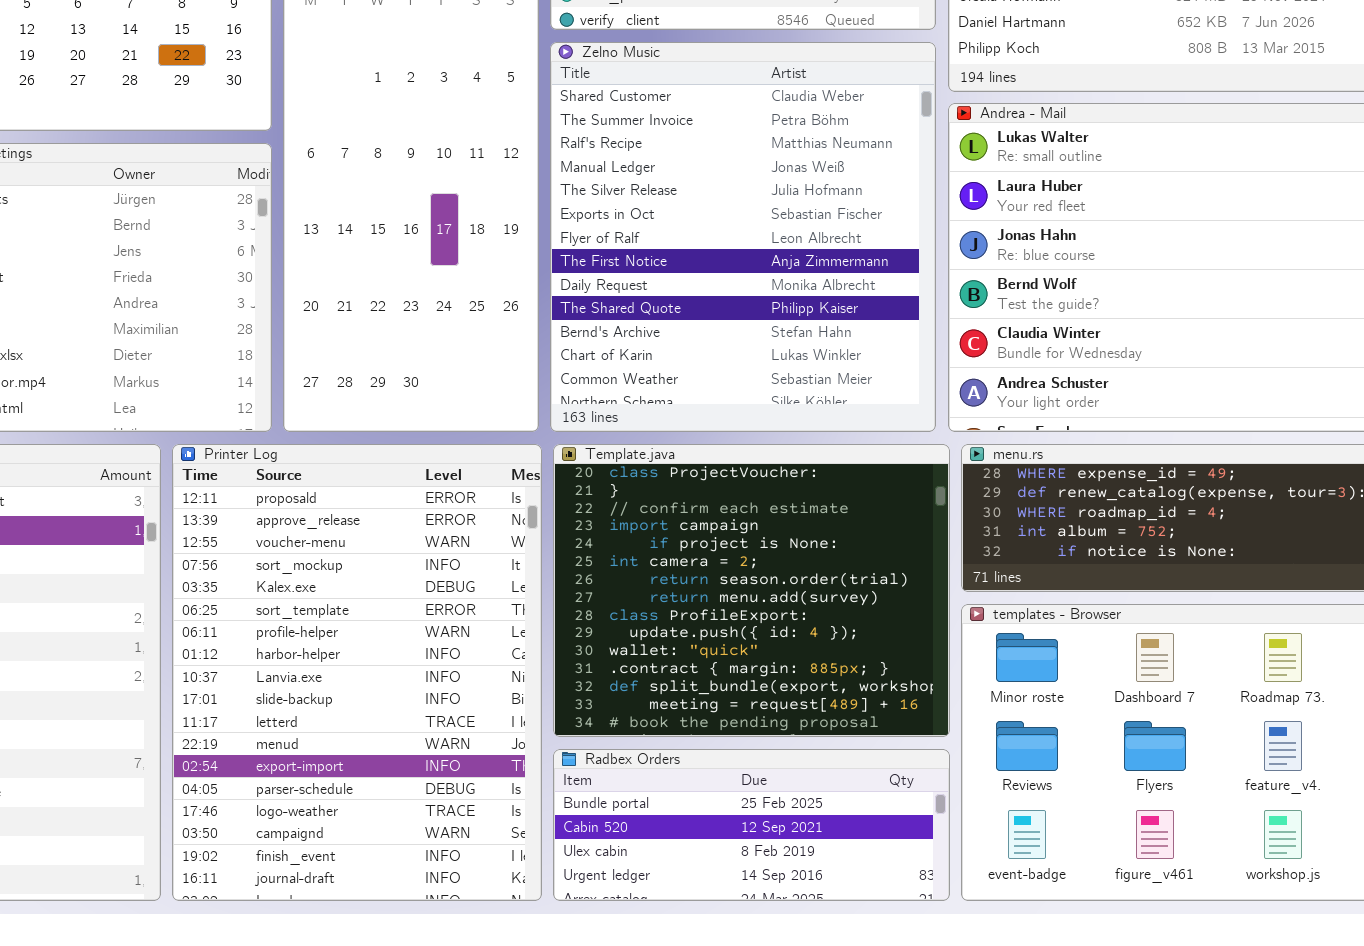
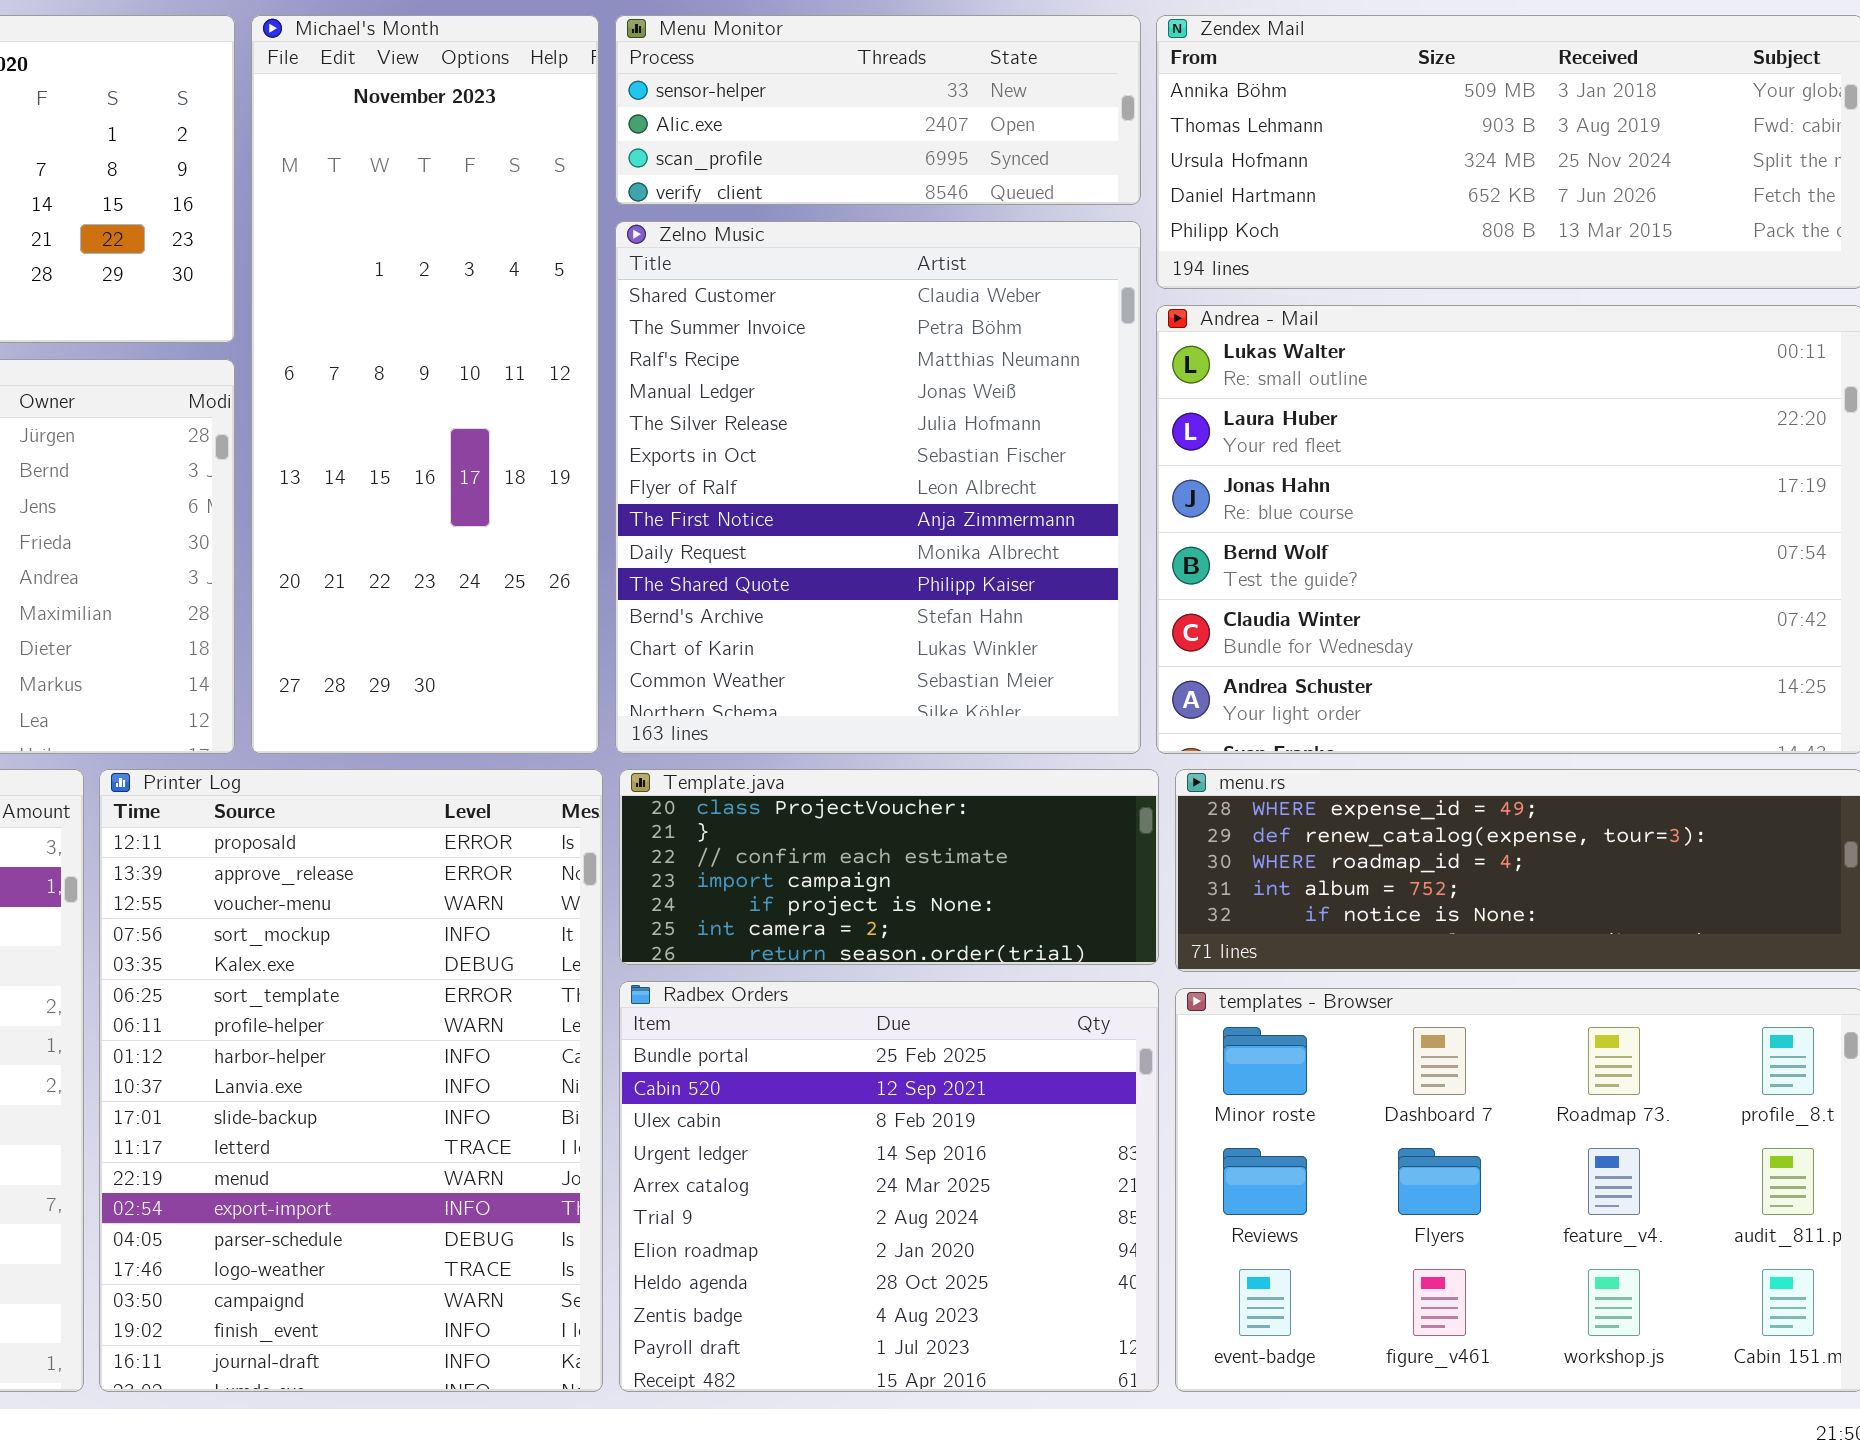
Template.java: [553,444,950,737] -> [619,769,1159,965], resized
Radbex Orders: [553,749,950,901] -> [619,981,1159,1392], resized

